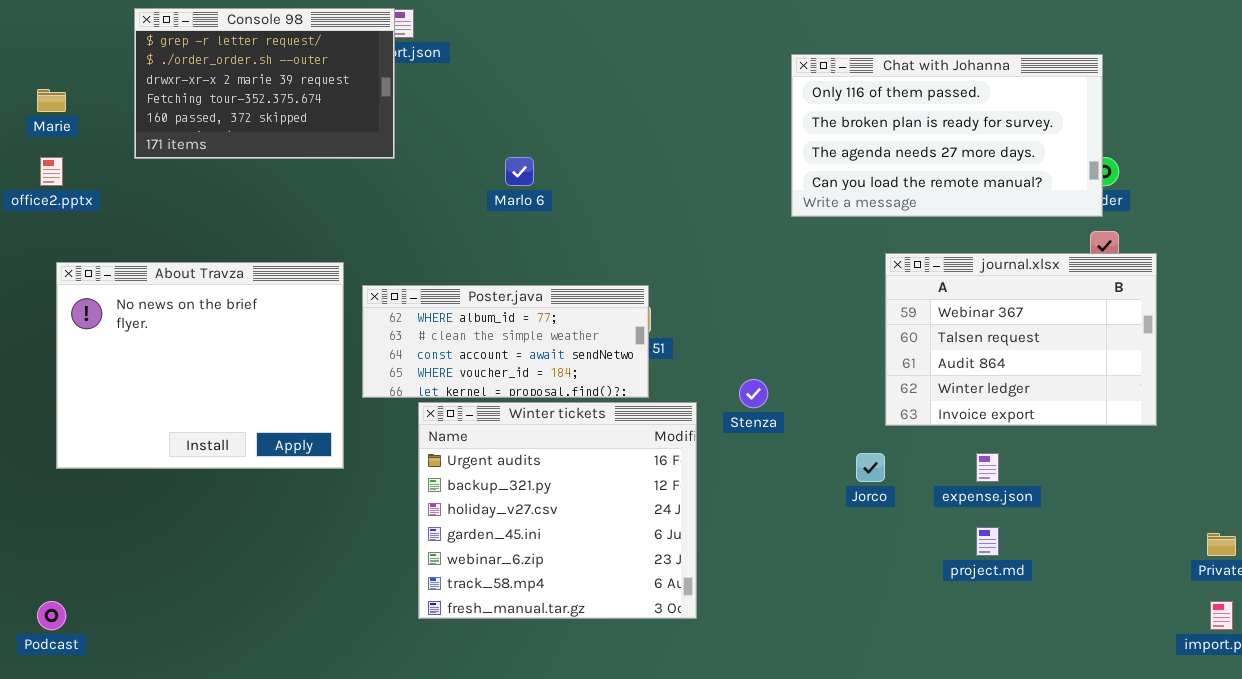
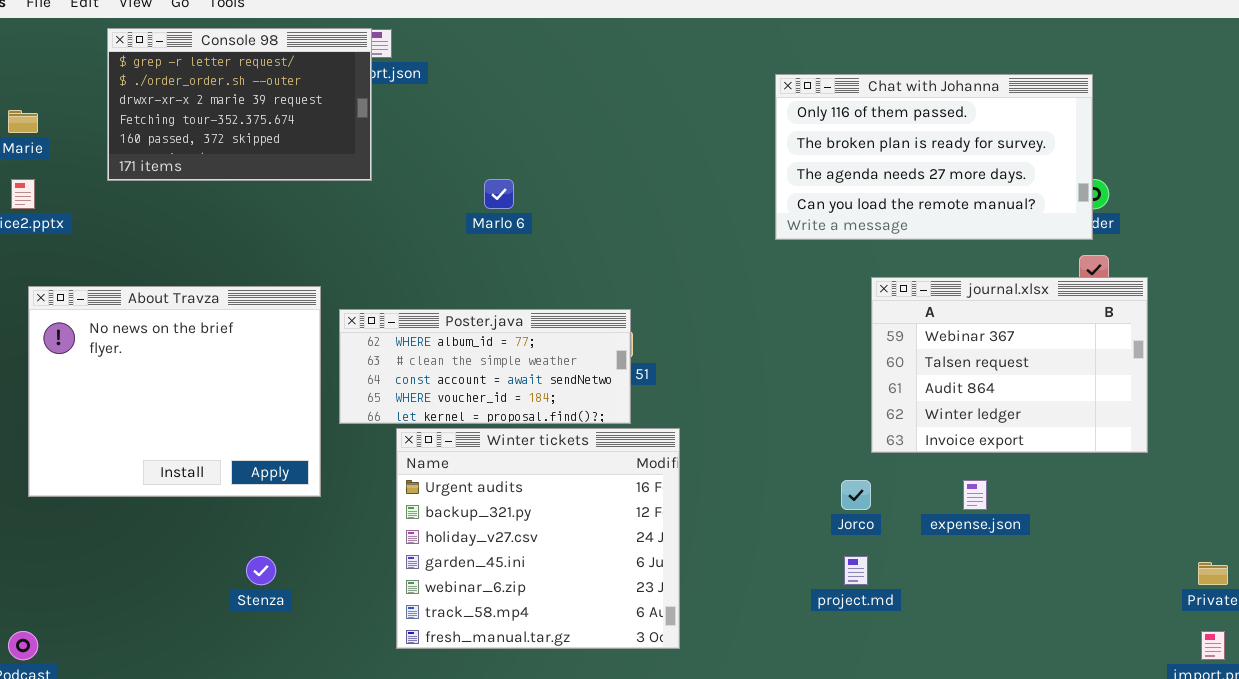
Stenza: [739,379,768,408] -> [246,556,276,585], moved
project.md: [976,527,999,556] -> [844,556,868,585], moved

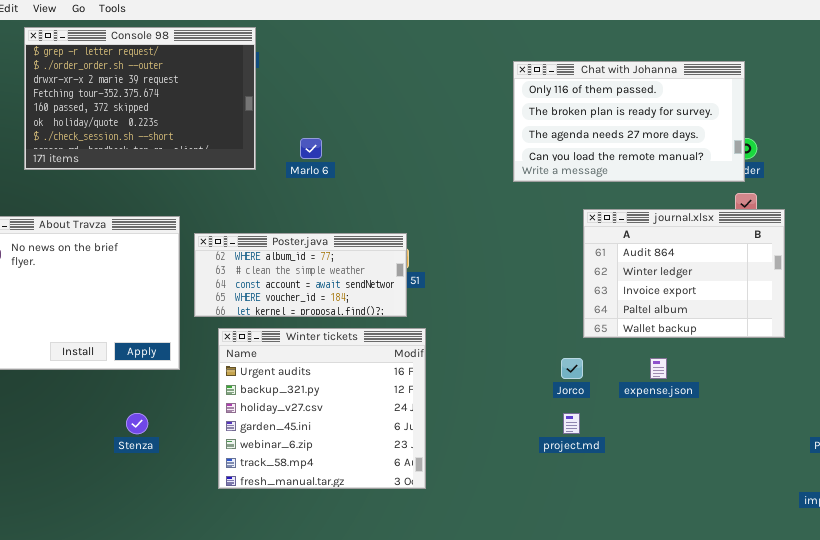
Console 98: [107,28,372,181] -> [24,27,256,170], resized
journal.xlsx: [871,277,1148,453] -> [583,209,785,338], scrolled down 2 rows
Winter tickets: [396,428,680,649] -> [218,328,426,489], moved

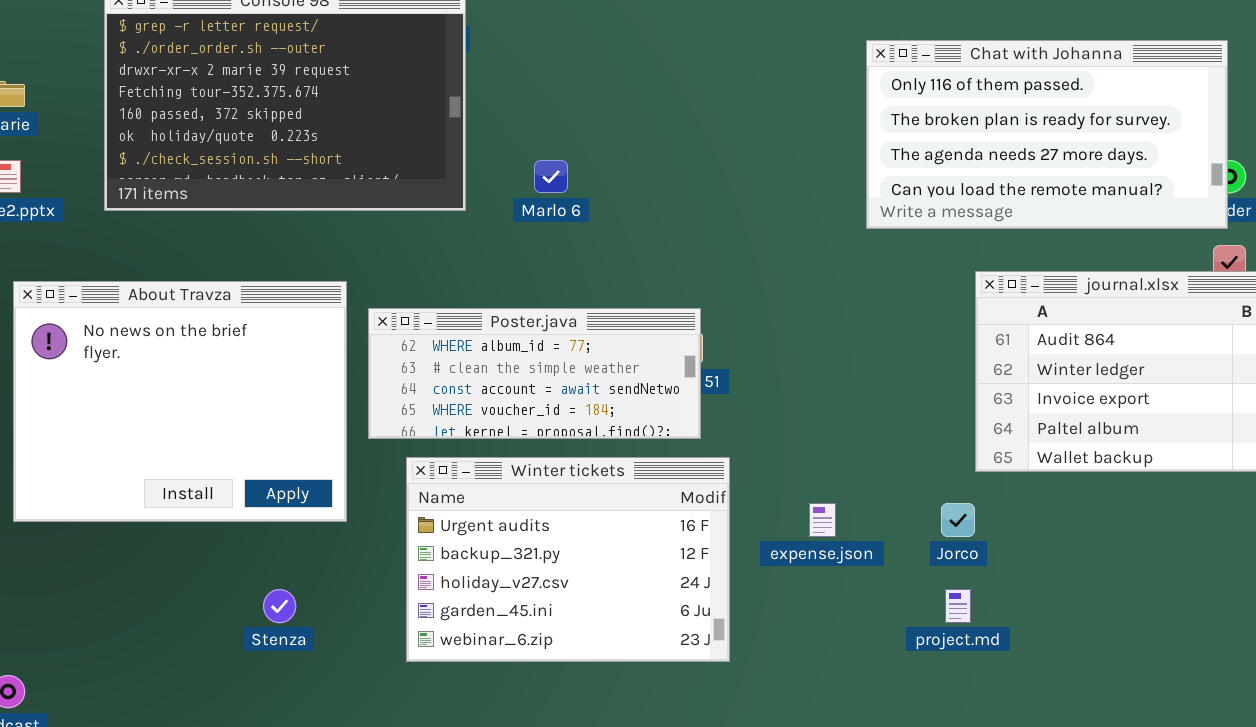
Winter tickets: [218,328,426,489] -> [406,457,730,662], resized
expense.json: [650,358,667,379] -> [809,503,836,537], moved

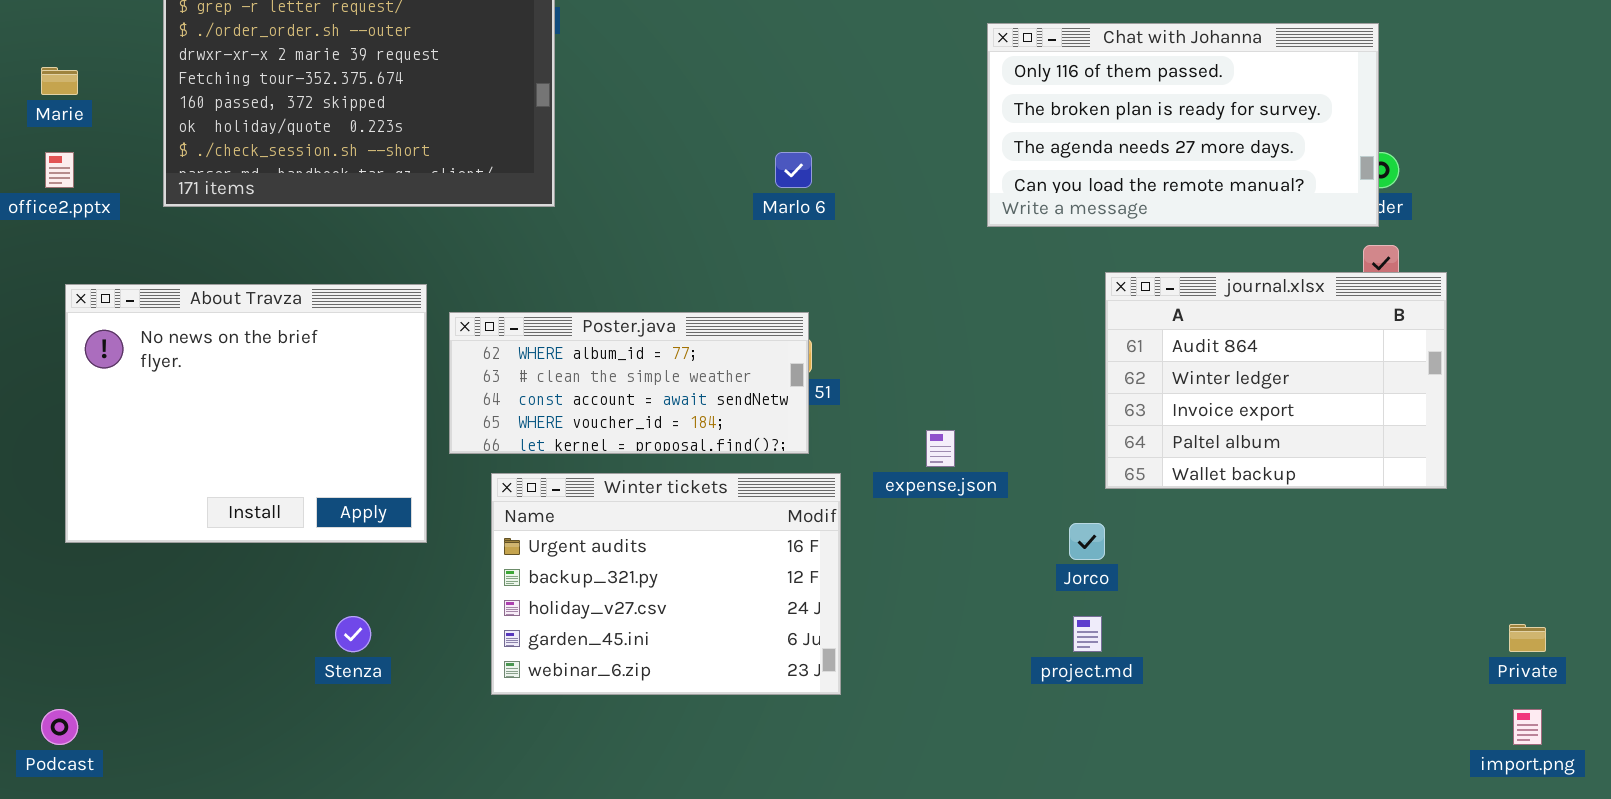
Marlo 6: [534,160,568,193] -> [775,152,812,188], moved
expense.json: [809,503,836,537] -> [926,430,955,467], moved

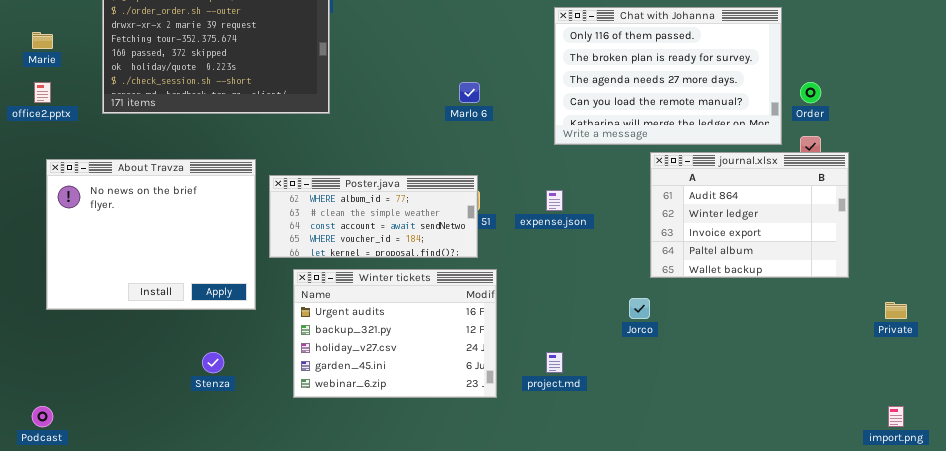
Chat with Johanna: [987,23,1379,227] -> [554,7,782,145], moved, resized
expense.json: [926,430,955,467] -> [546,190,563,211], moved
project.md: [1073,616,1102,652] -> [546,352,563,373], moved
Private: [1509,624,1546,652] -> [885,302,907,319], moved

